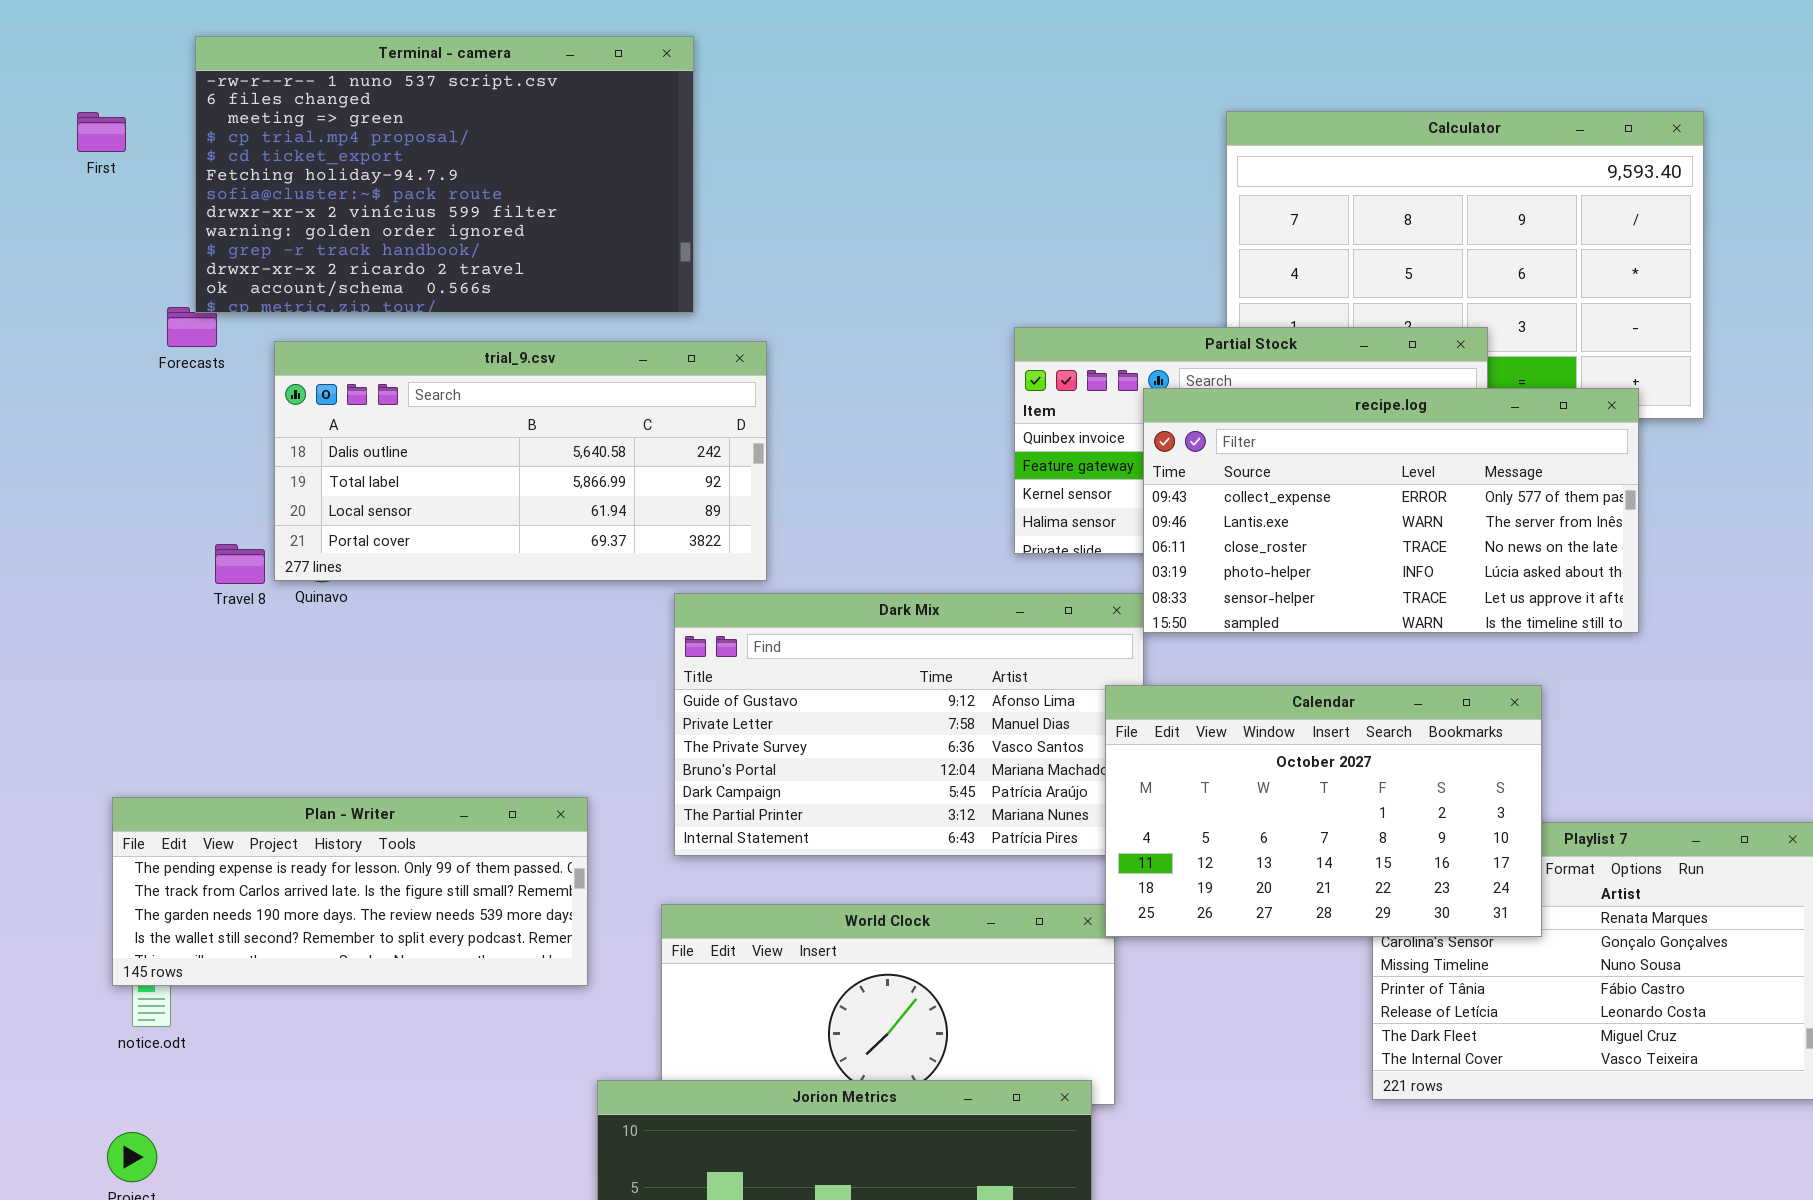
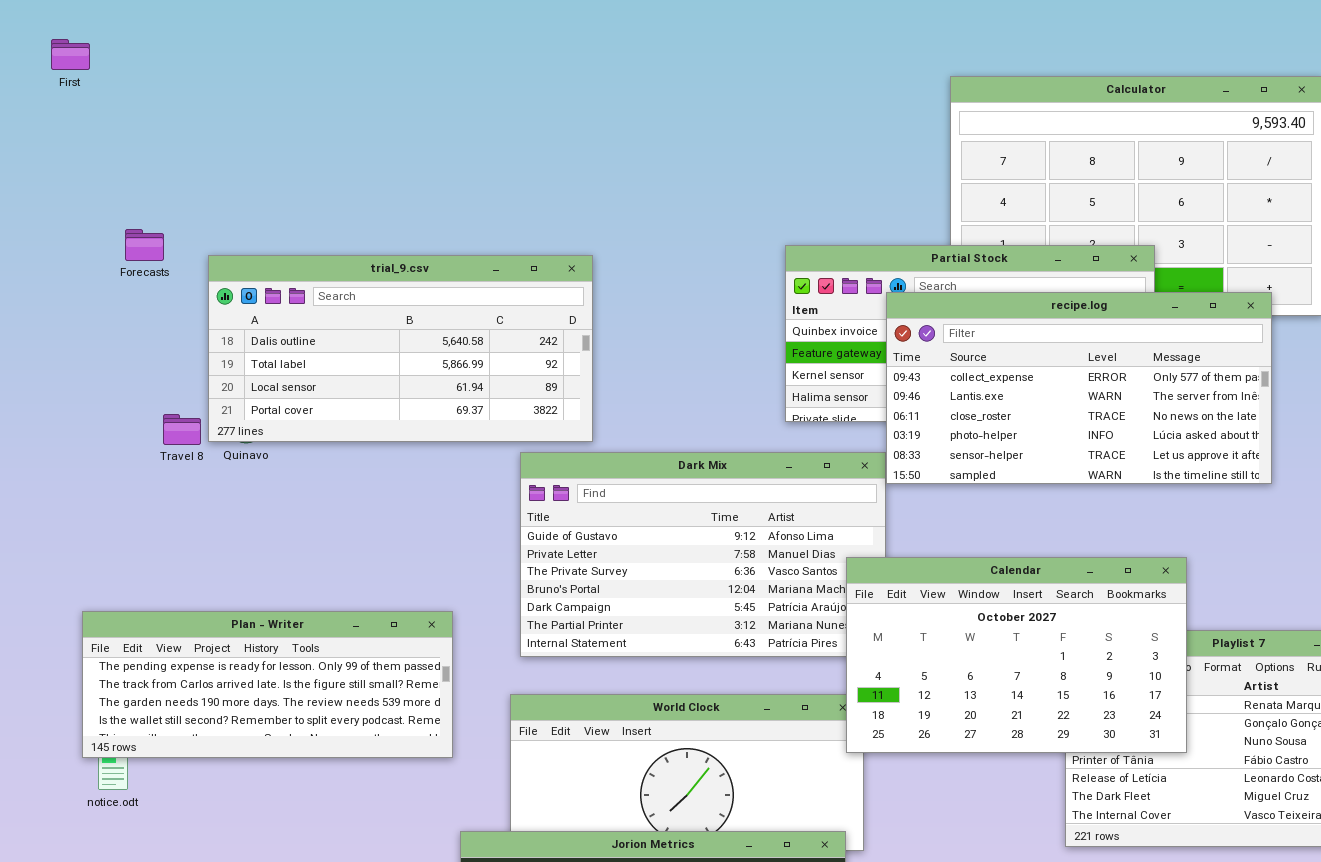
Terminal - camera: [195,36,694,313] -> none, closed
First: [77,112,126,152] -> [51,39,90,70], moved
Calendar: [1105,685,1542,937] -> [846,557,1187,753], moved

